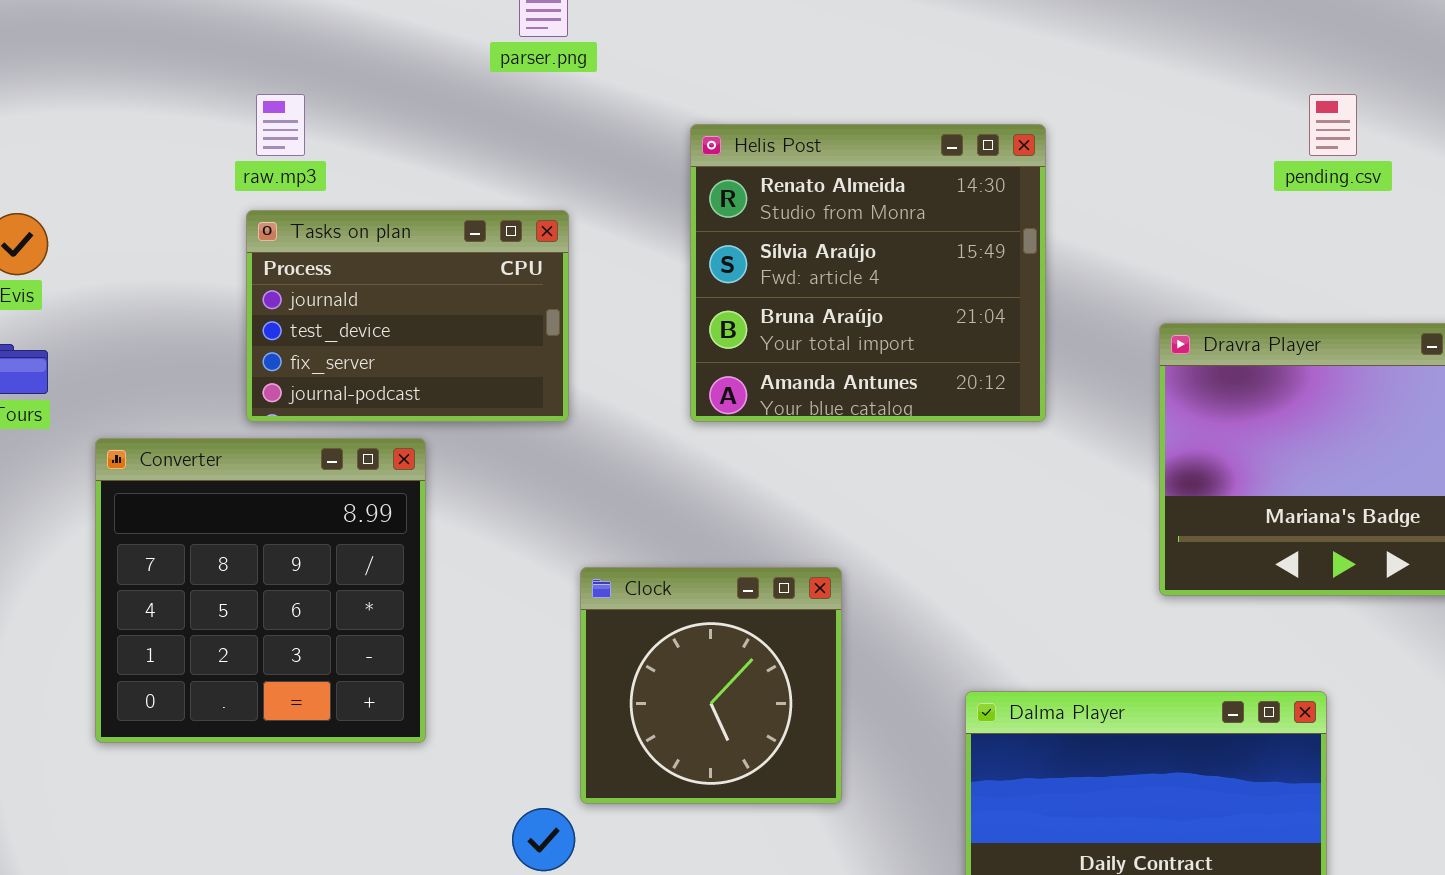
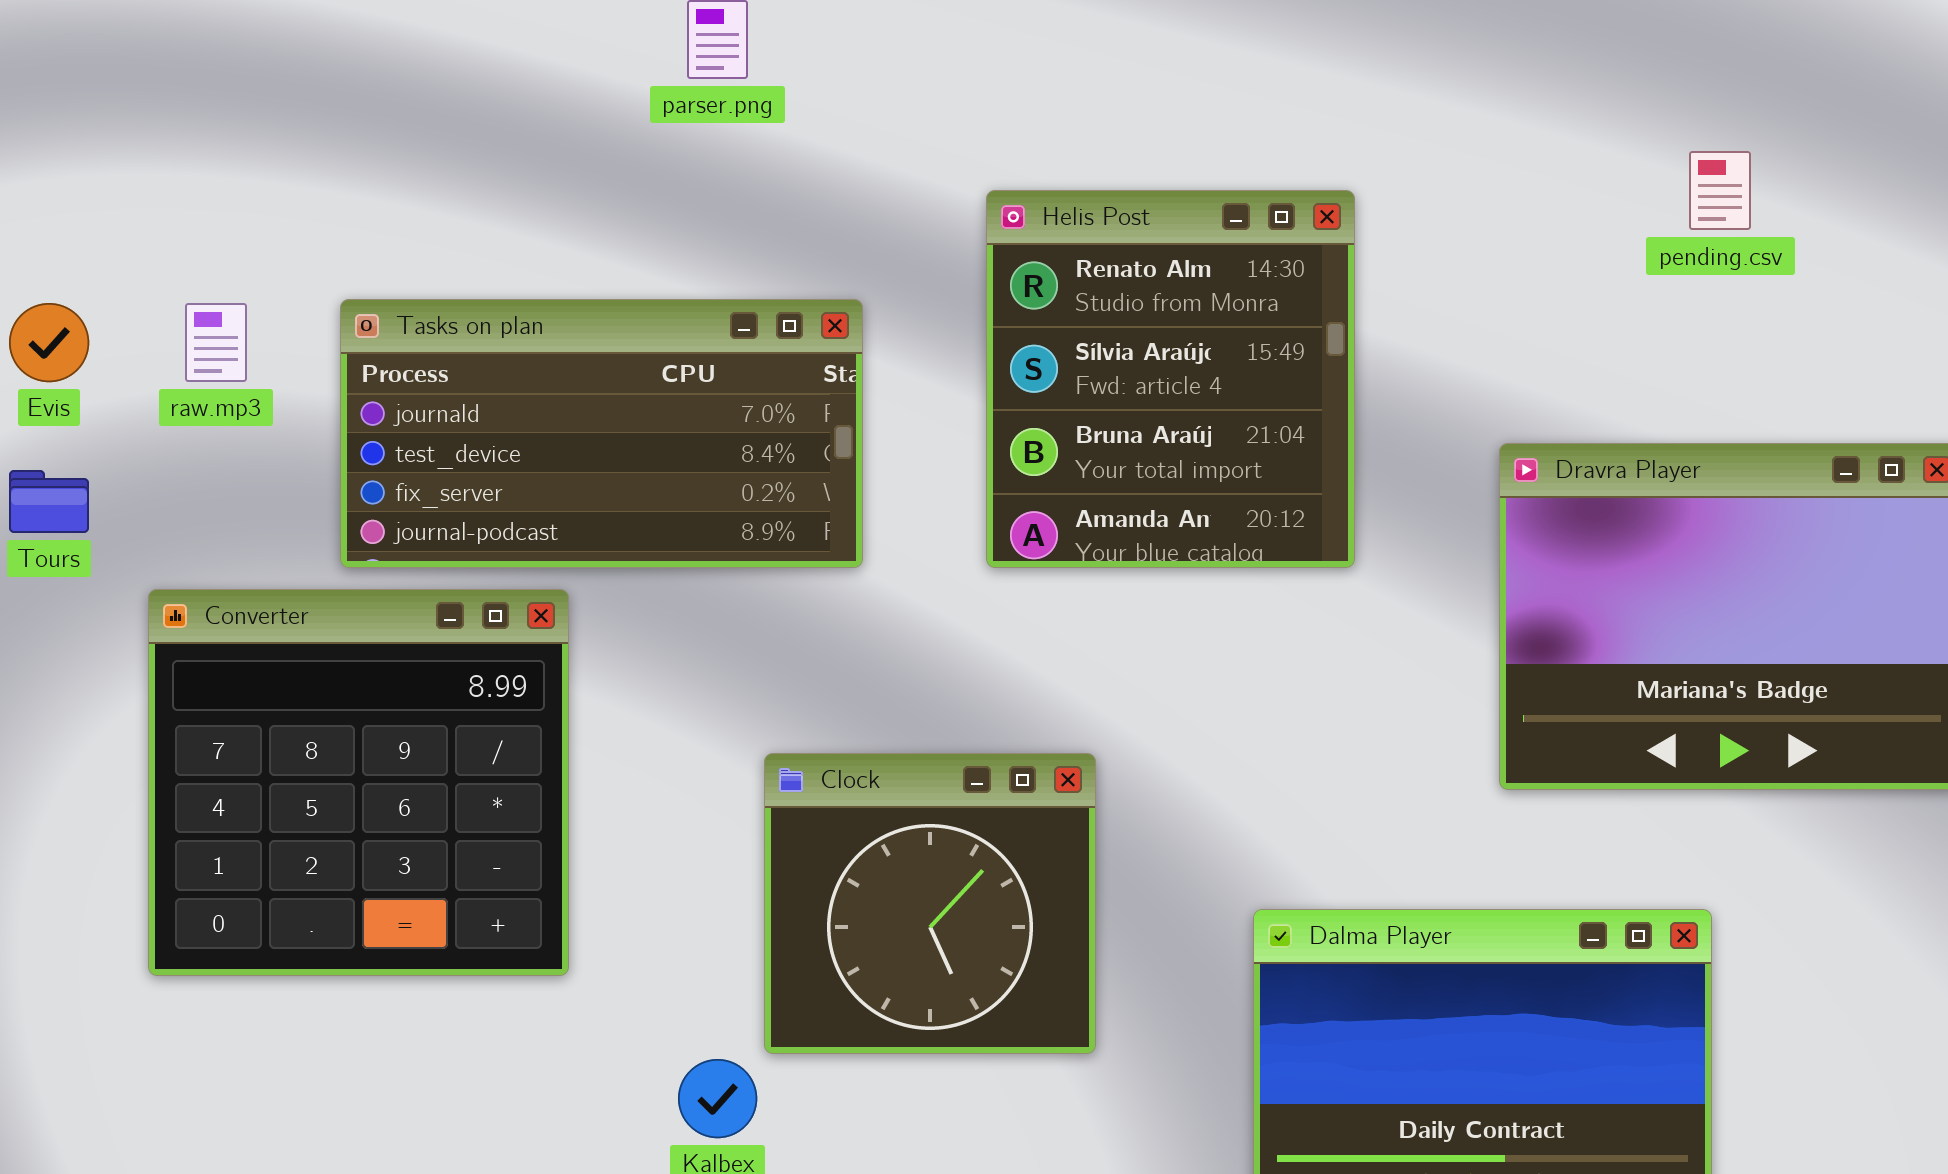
raw.mp3: [256,94,305,156] -> [185,303,247,382], moved
Helis Post: [690,124,1046,422] -> [986,190,1355,568], resized
Tasks on plan: [246,210,569,422] -> [340,299,863,568], resized

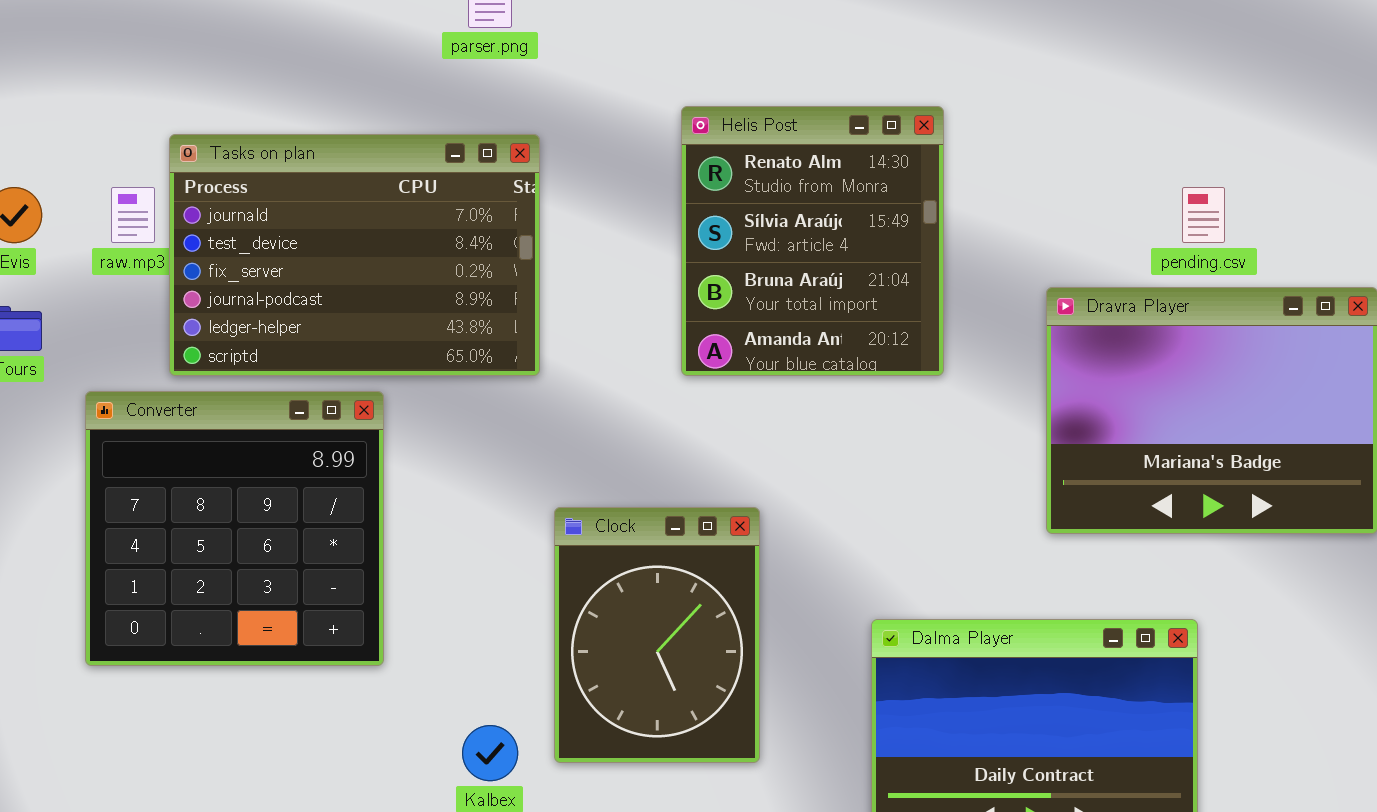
pending.csv: [1689,151,1751,230] -> [1182,187,1225,243], moved
Tasks on plan: [340,299,863,568] -> [169,134,540,376], moved, resized
Clock: [764,753,1096,1054] -> [554,507,760,763], resized

